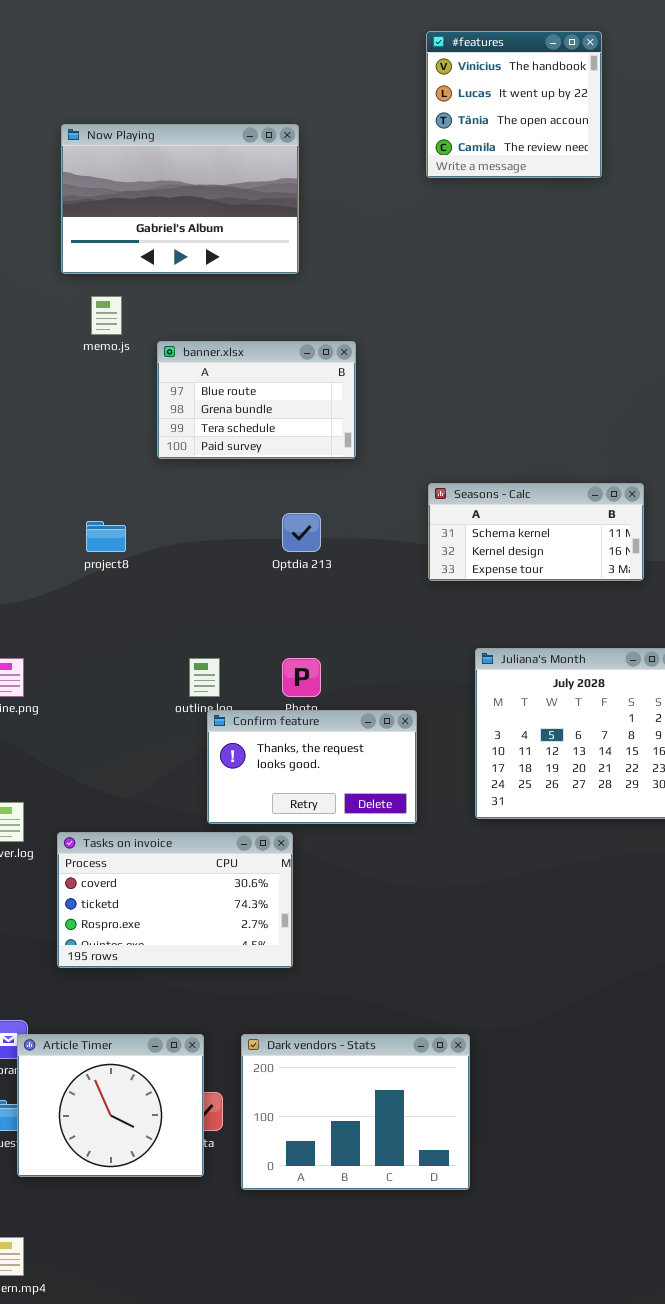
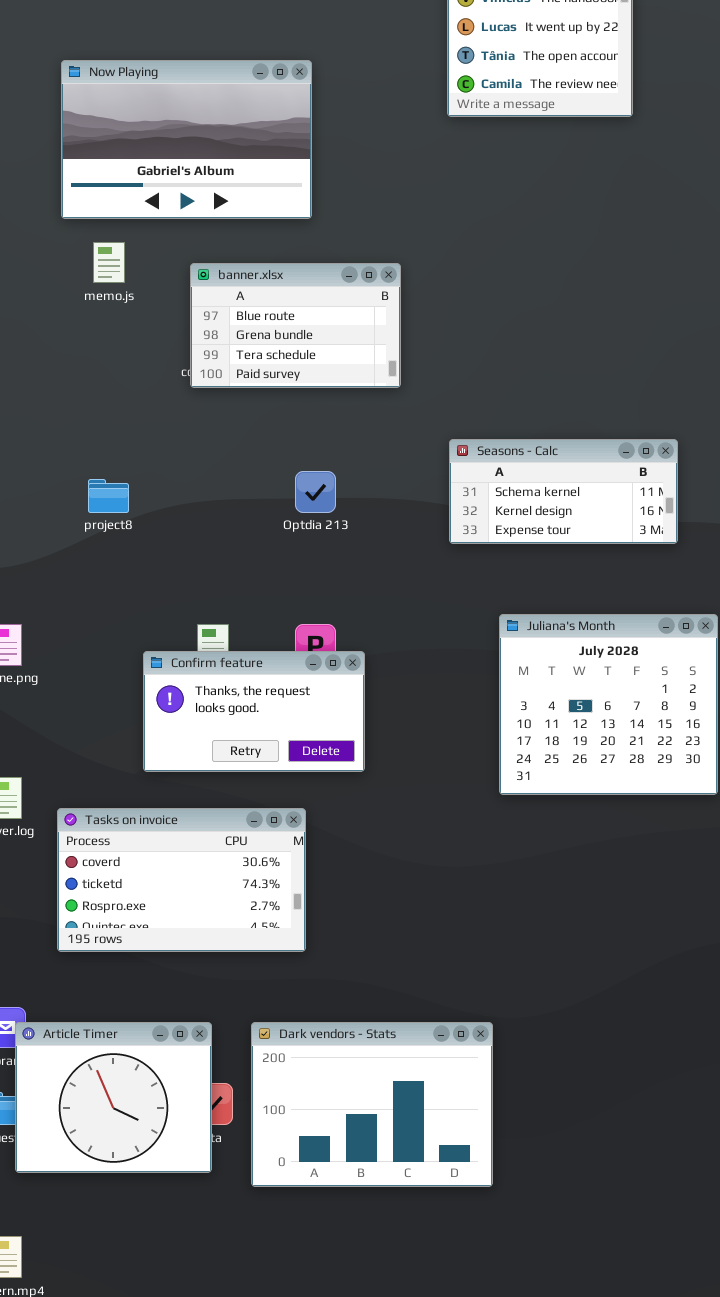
banner.xlsx: [157,341,356,459] -> [190,263,401,388], moved
Confirm feature: [207,710,417,824] -> [143,651,365,772], moved

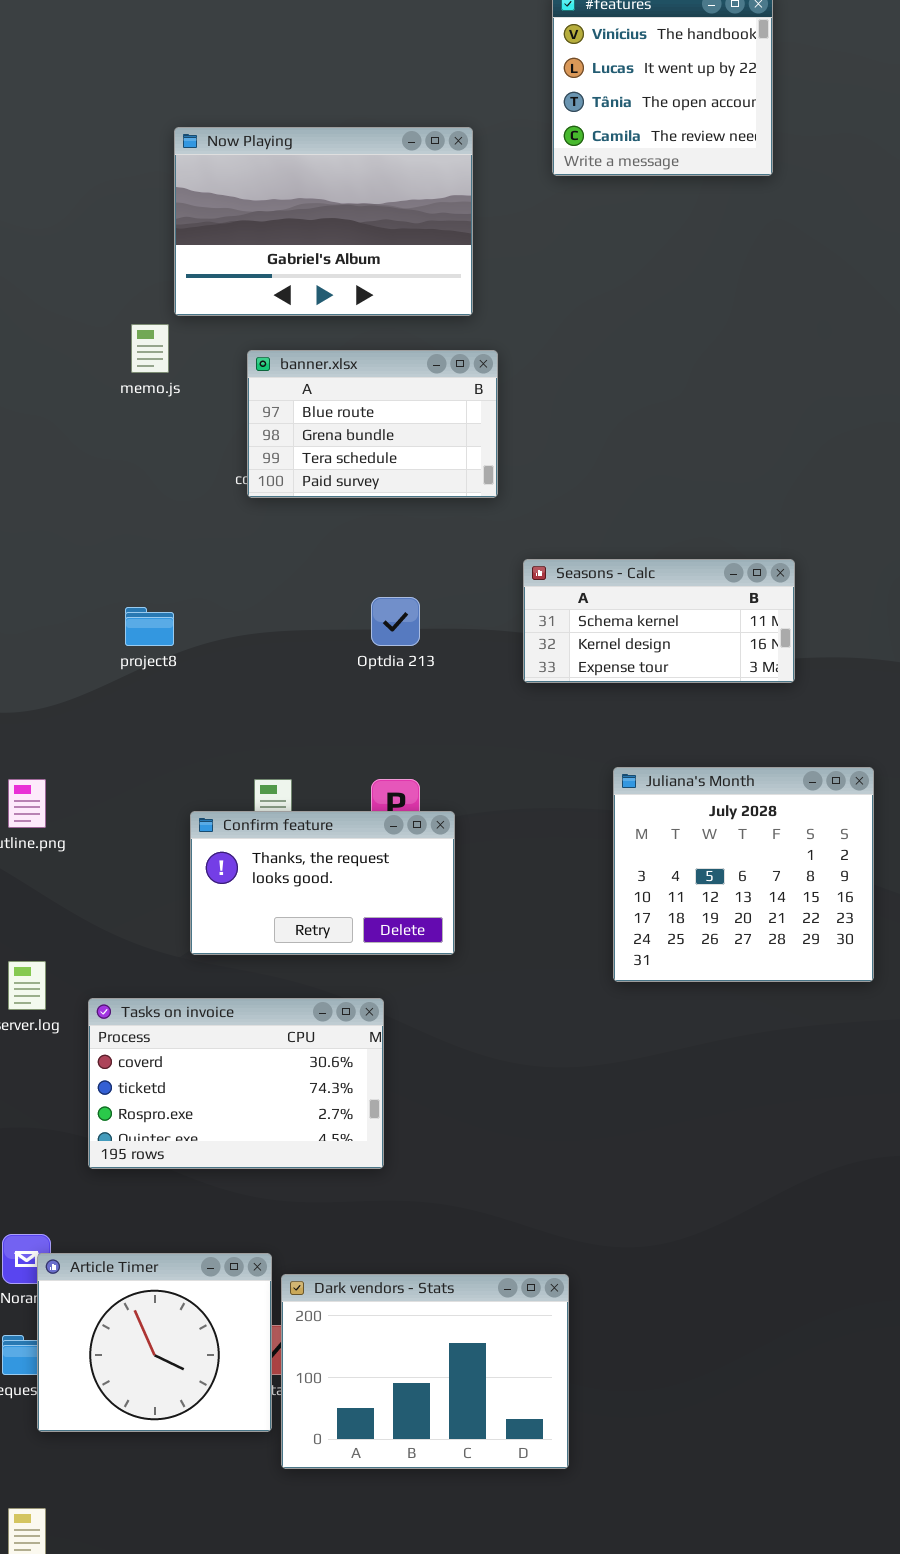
Now Playing: [61,60,312,219] -> [174,127,473,316], moved
Seasons - Calc: [449,439,678,544] -> [523,559,795,683], moved
Dark vendors - Stats: [251,1022,493,1187] -> [281,1274,569,1469], moved

